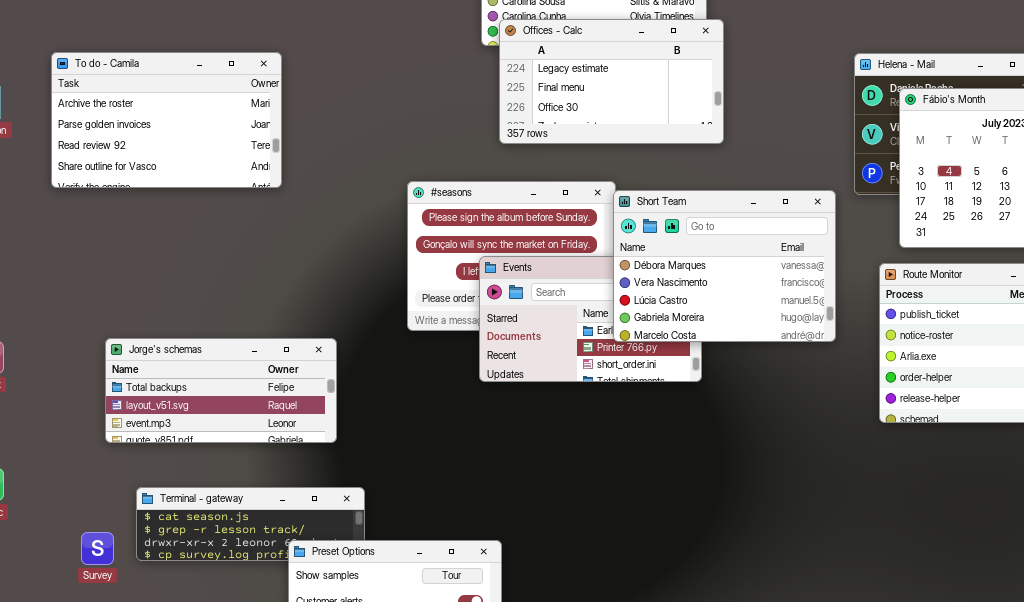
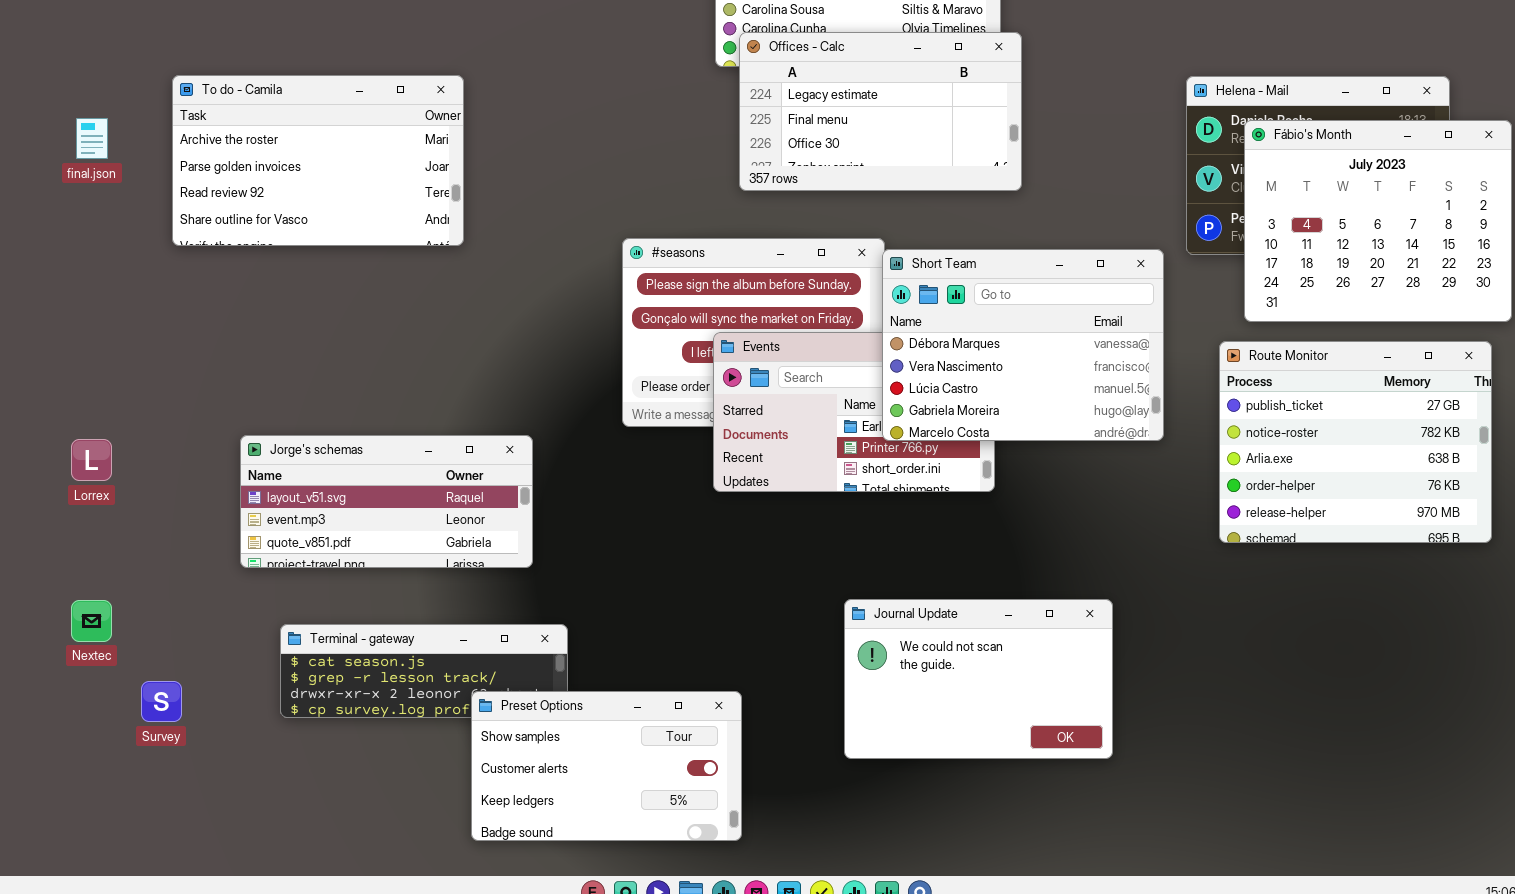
Jorge's schemas: [105,338,337,443] -> [240,435,533,568], scrolled down 1 row
Journal Update: none -> [844,599,1113,759], opened
Survey: [81,532,114,565] -> [141,681,182,722], moved

